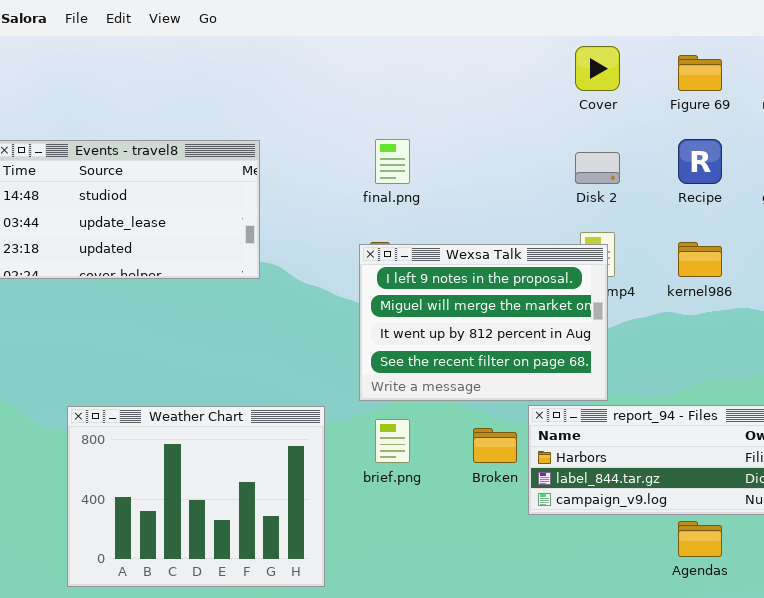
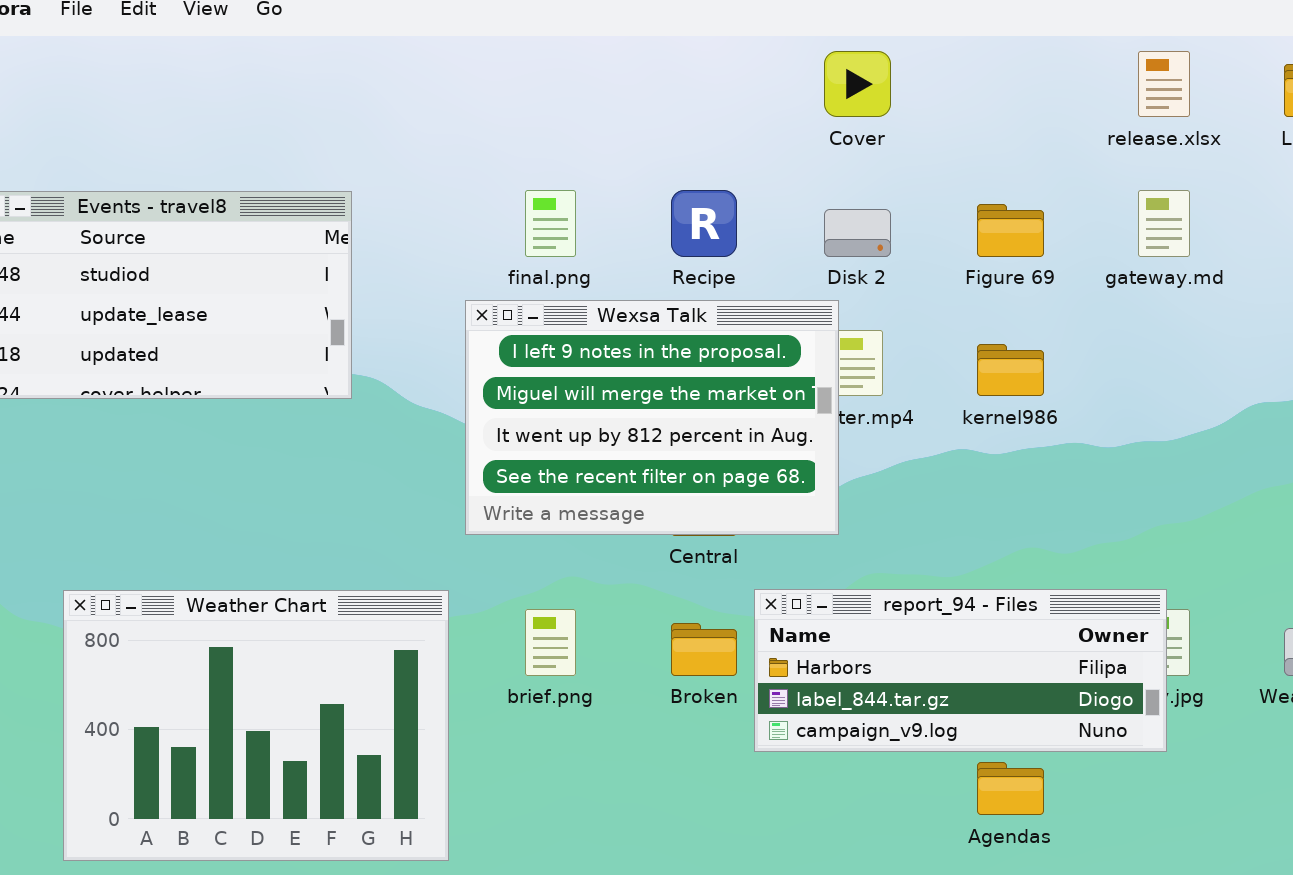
Figure 69: [678,55,722,91] -> [977,204,1044,257], moved
Recipe: [678,139,722,184] -> [671,190,737,257], moved
Wexsa Talk: [359,244,608,401] -> [465,300,839,535], moved

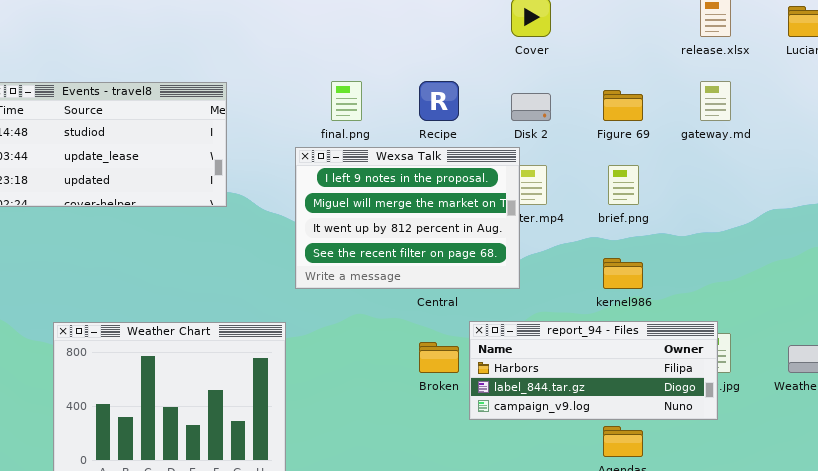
kernel986: [977,344,1044,396] -> [603,258,643,289], moved
brief.png: [525,609,576,676] -> [608,165,639,205], moved

